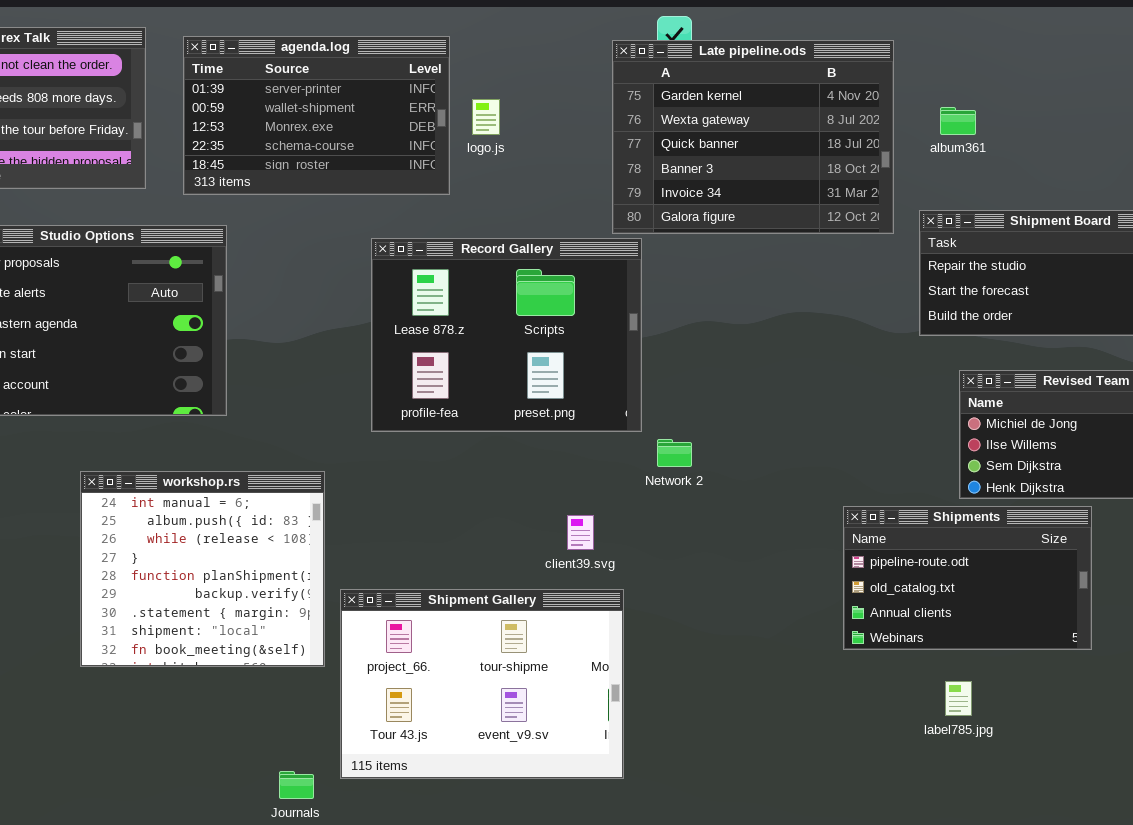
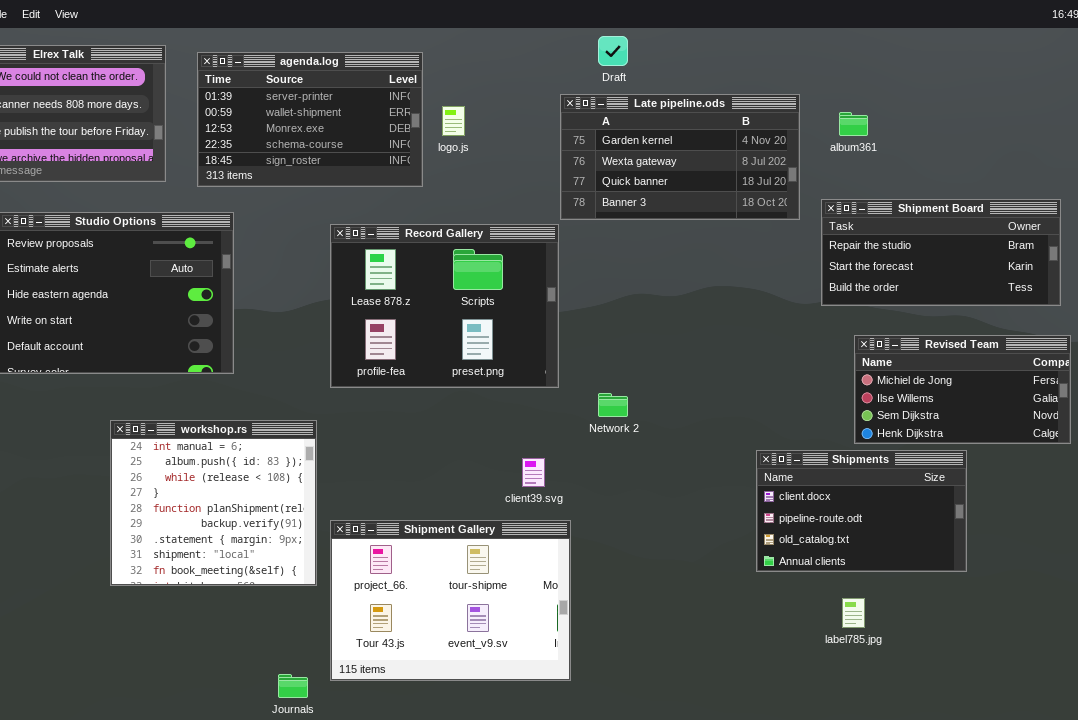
Late pipeline.ods: [612,40,894,234] -> [560,94,800,220], resized
Record Gallery: [371,238,642,432] -> [330,224,559,388], moved
Shipments: [843,506,1092,650] -> [756,450,967,572], scrolled up 1 row

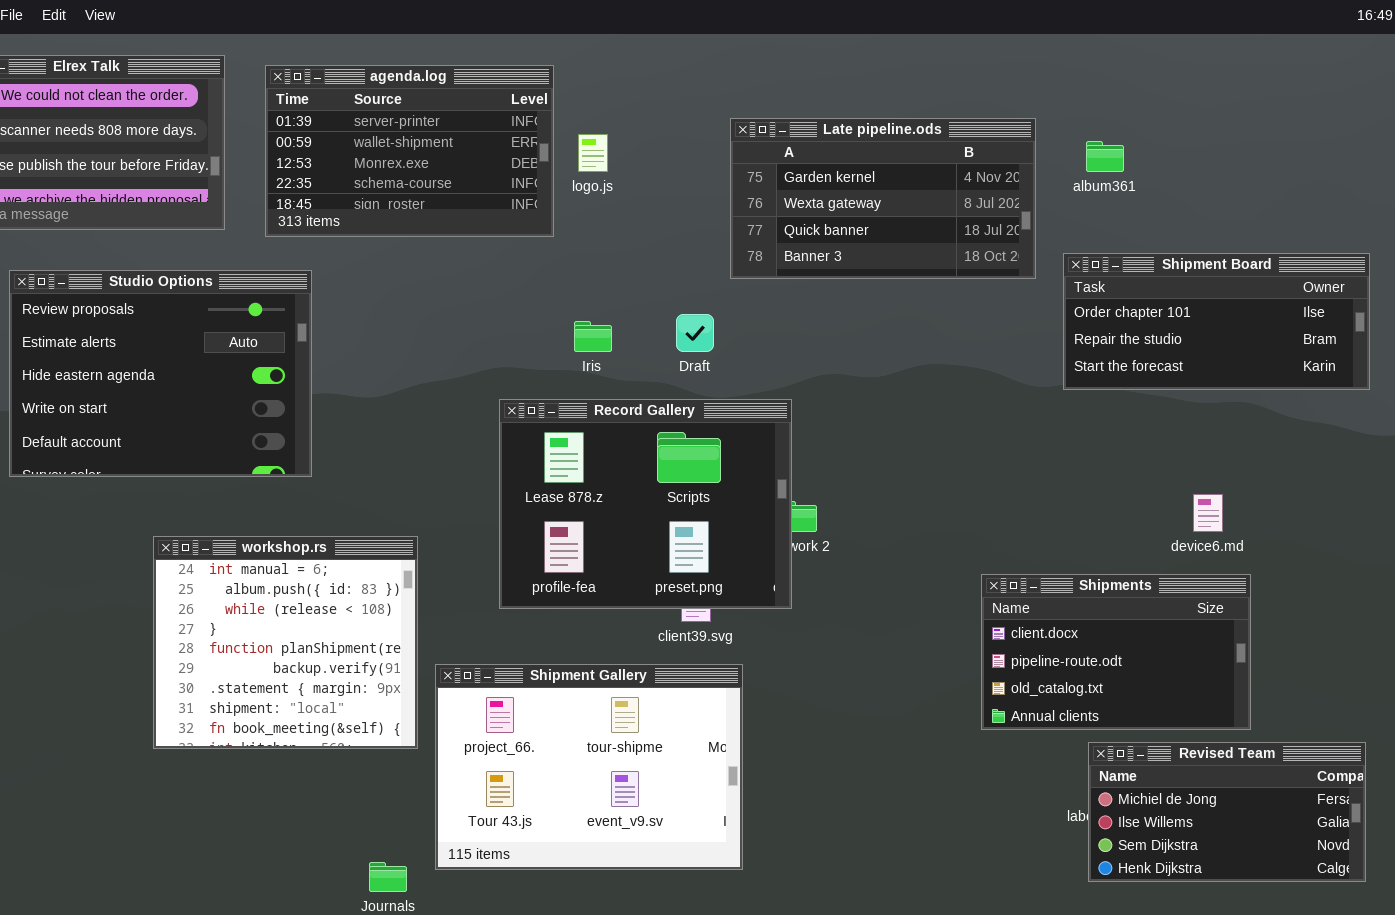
Draft: [598,36,628,66] -> [676,314,714,352], moved
Shipment Board: [821,199,1061,306] -> [1063,253,1370,390], scrolled up 1 row
Record Gallery: [330,224,559,388] -> [499,399,792,609], moved
Revised Team: [854,335,1071,444] -> [1088,742,1366,882], moved

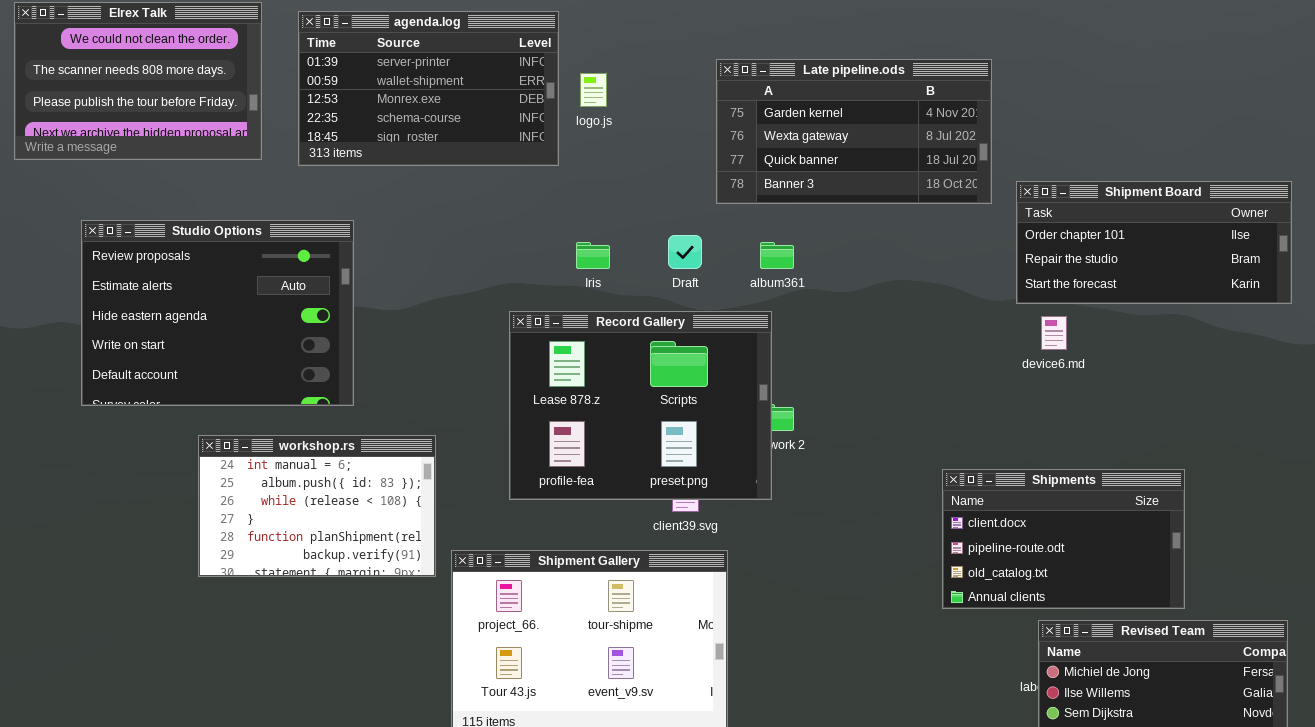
album361: [1086,141,1124,172] -> [760,242,794,269], moved
Studio Options: [9,270,312,477] -> [81,220,354,406], moved
device6.md: [1193,494,1223,532] -> [1041,316,1067,350], moved
workshop.rs: [153,536,418,749] -> [198,435,436,577], resized

